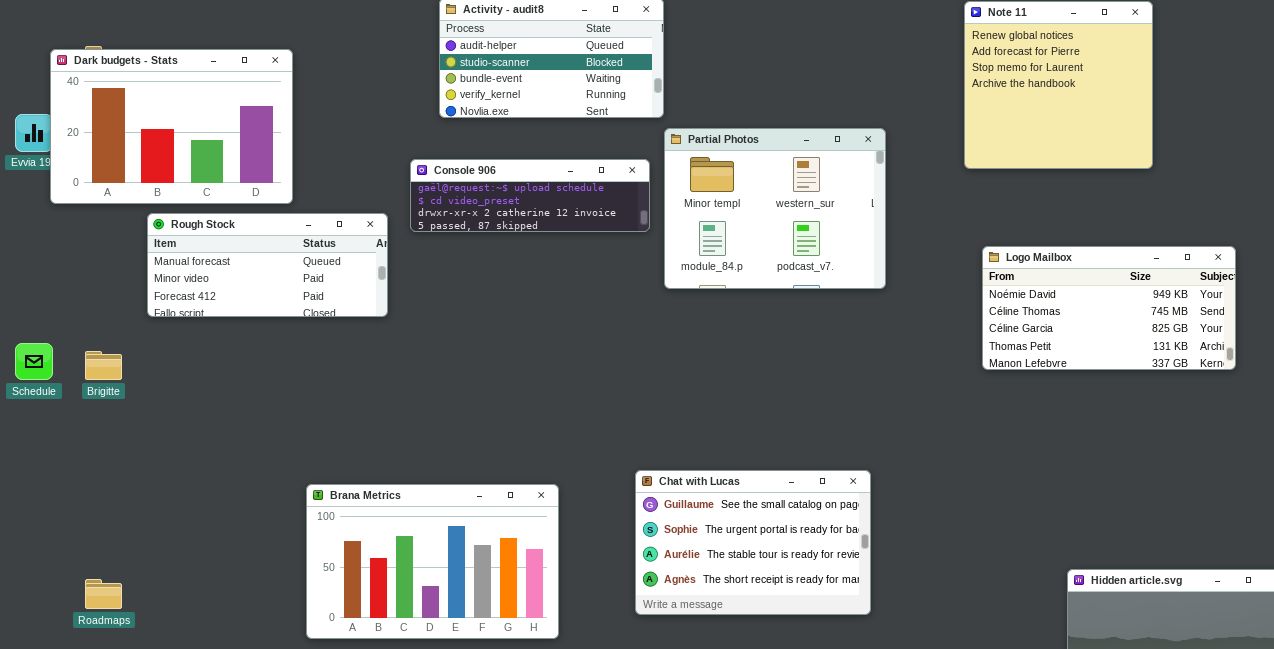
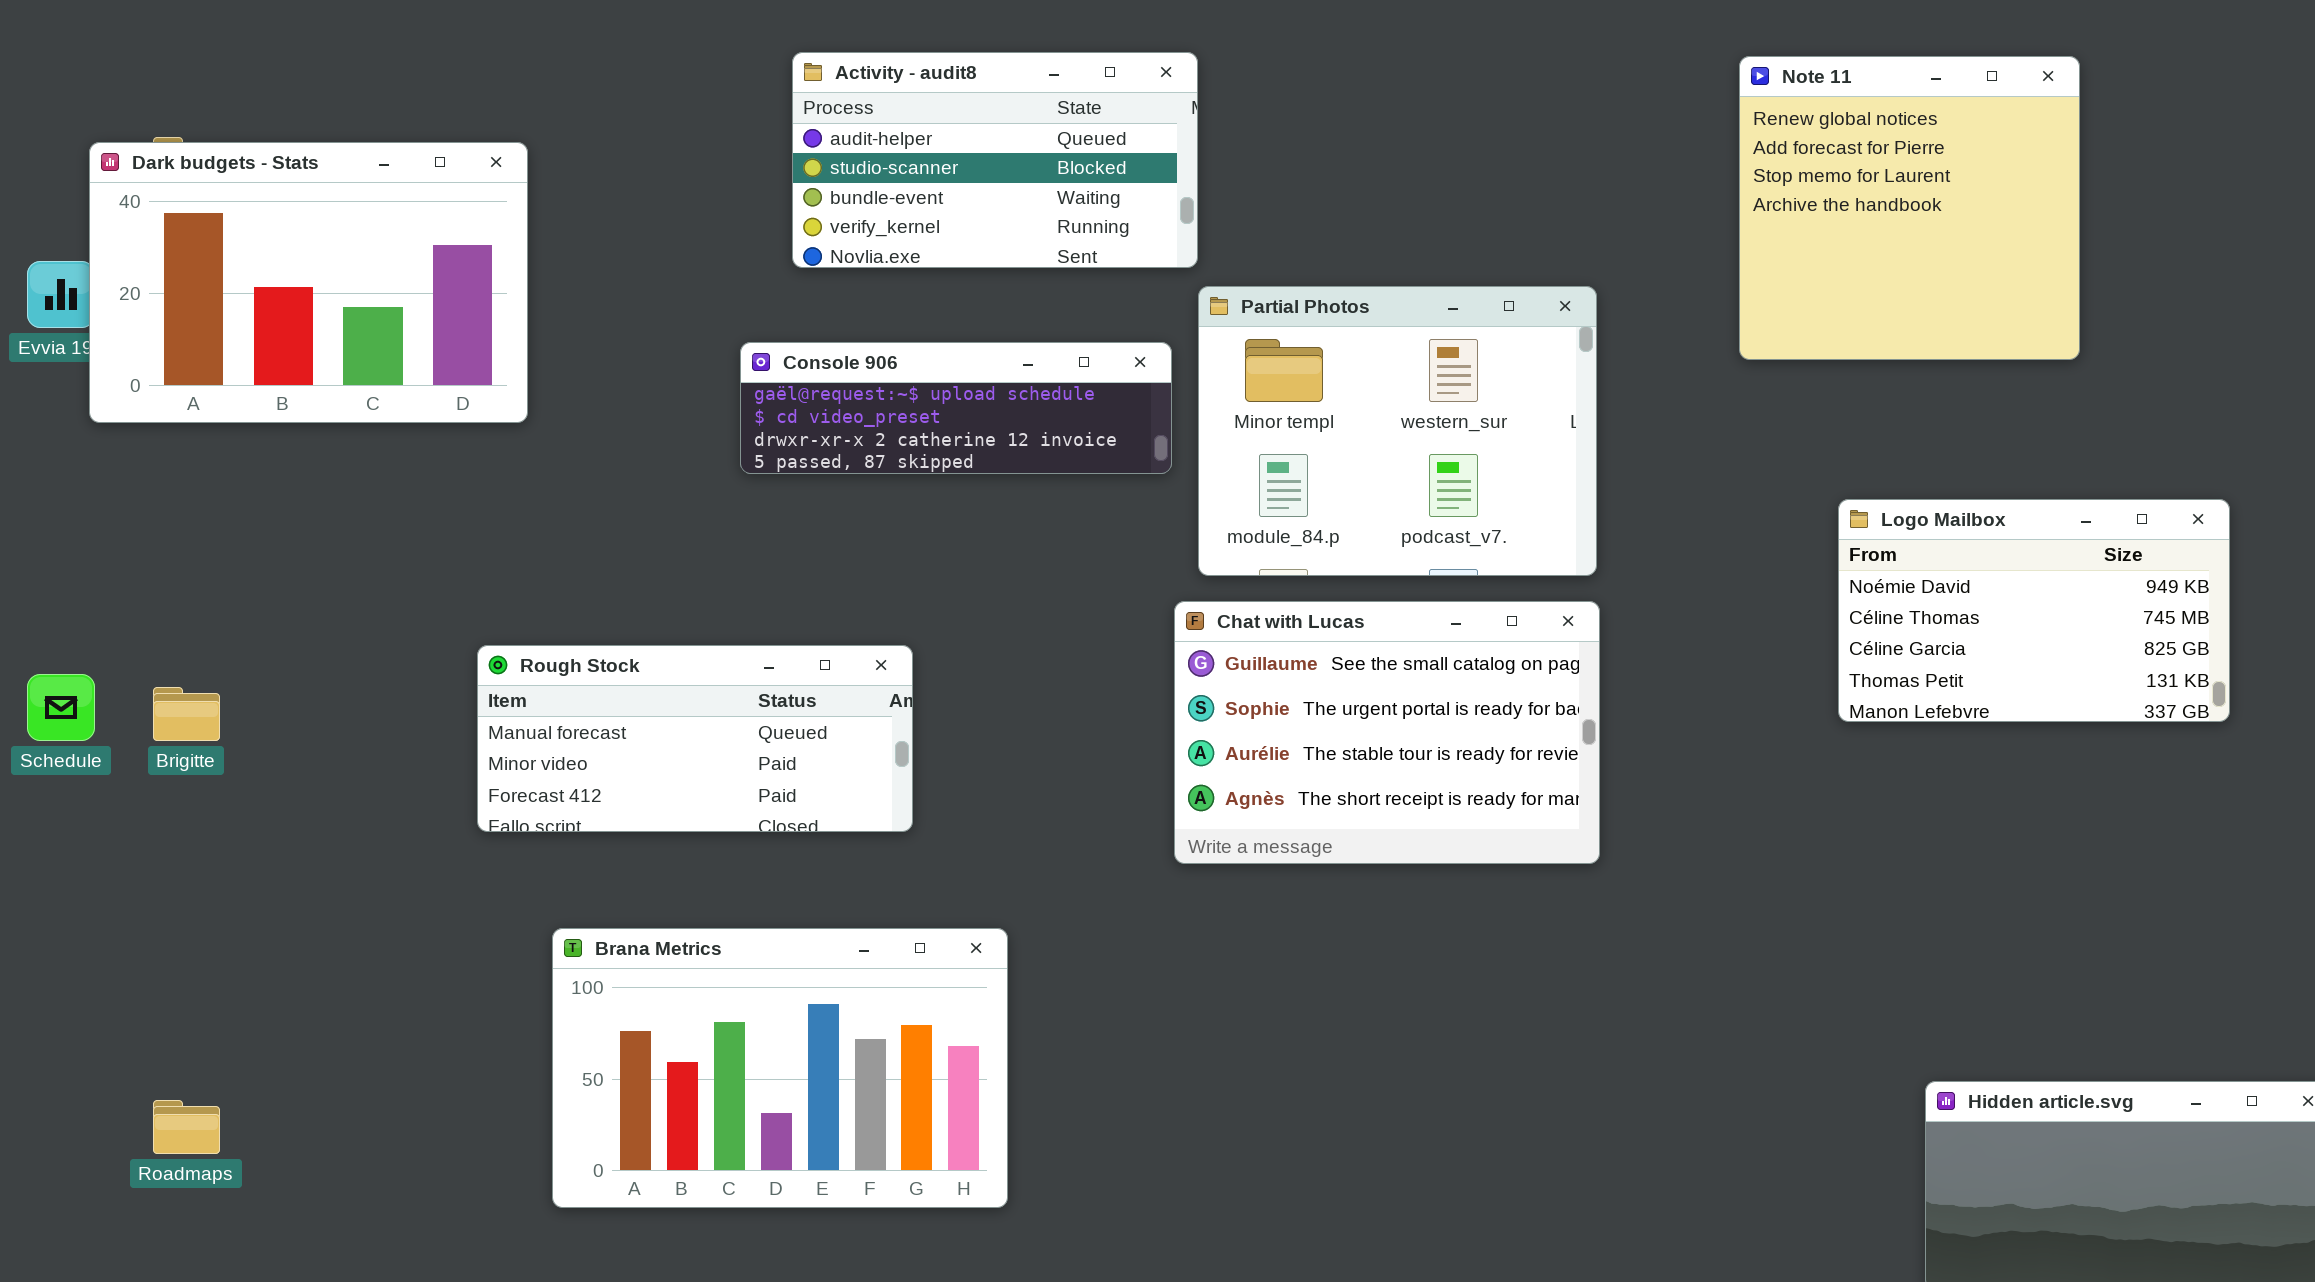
Rough Stock: [147,213,388,317] -> [477,645,913,832], moved
Logo Mailbox: [982,246,1236,370] -> [1838,499,2230,722], resized
Chat with Lucas: [635,470,871,615] -> [1174,601,1600,864], moved

